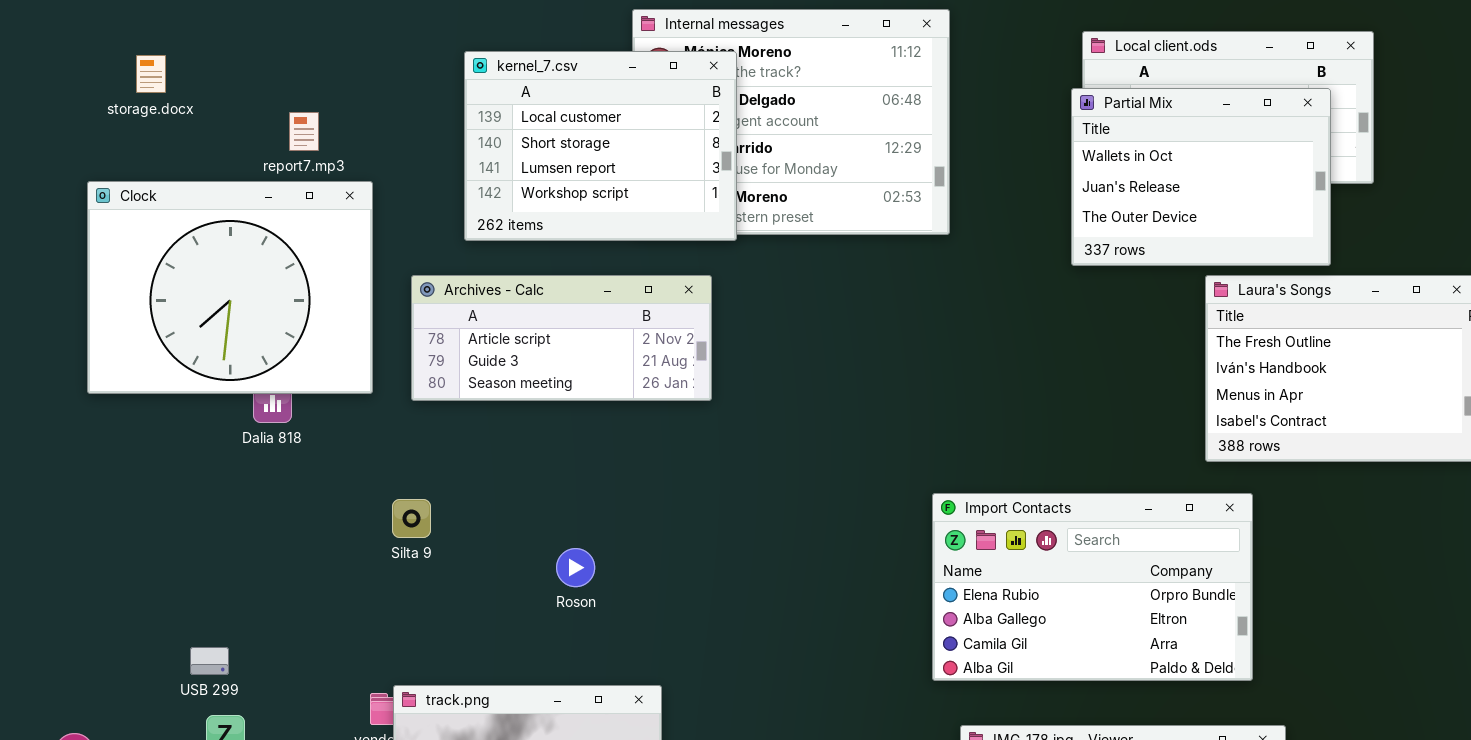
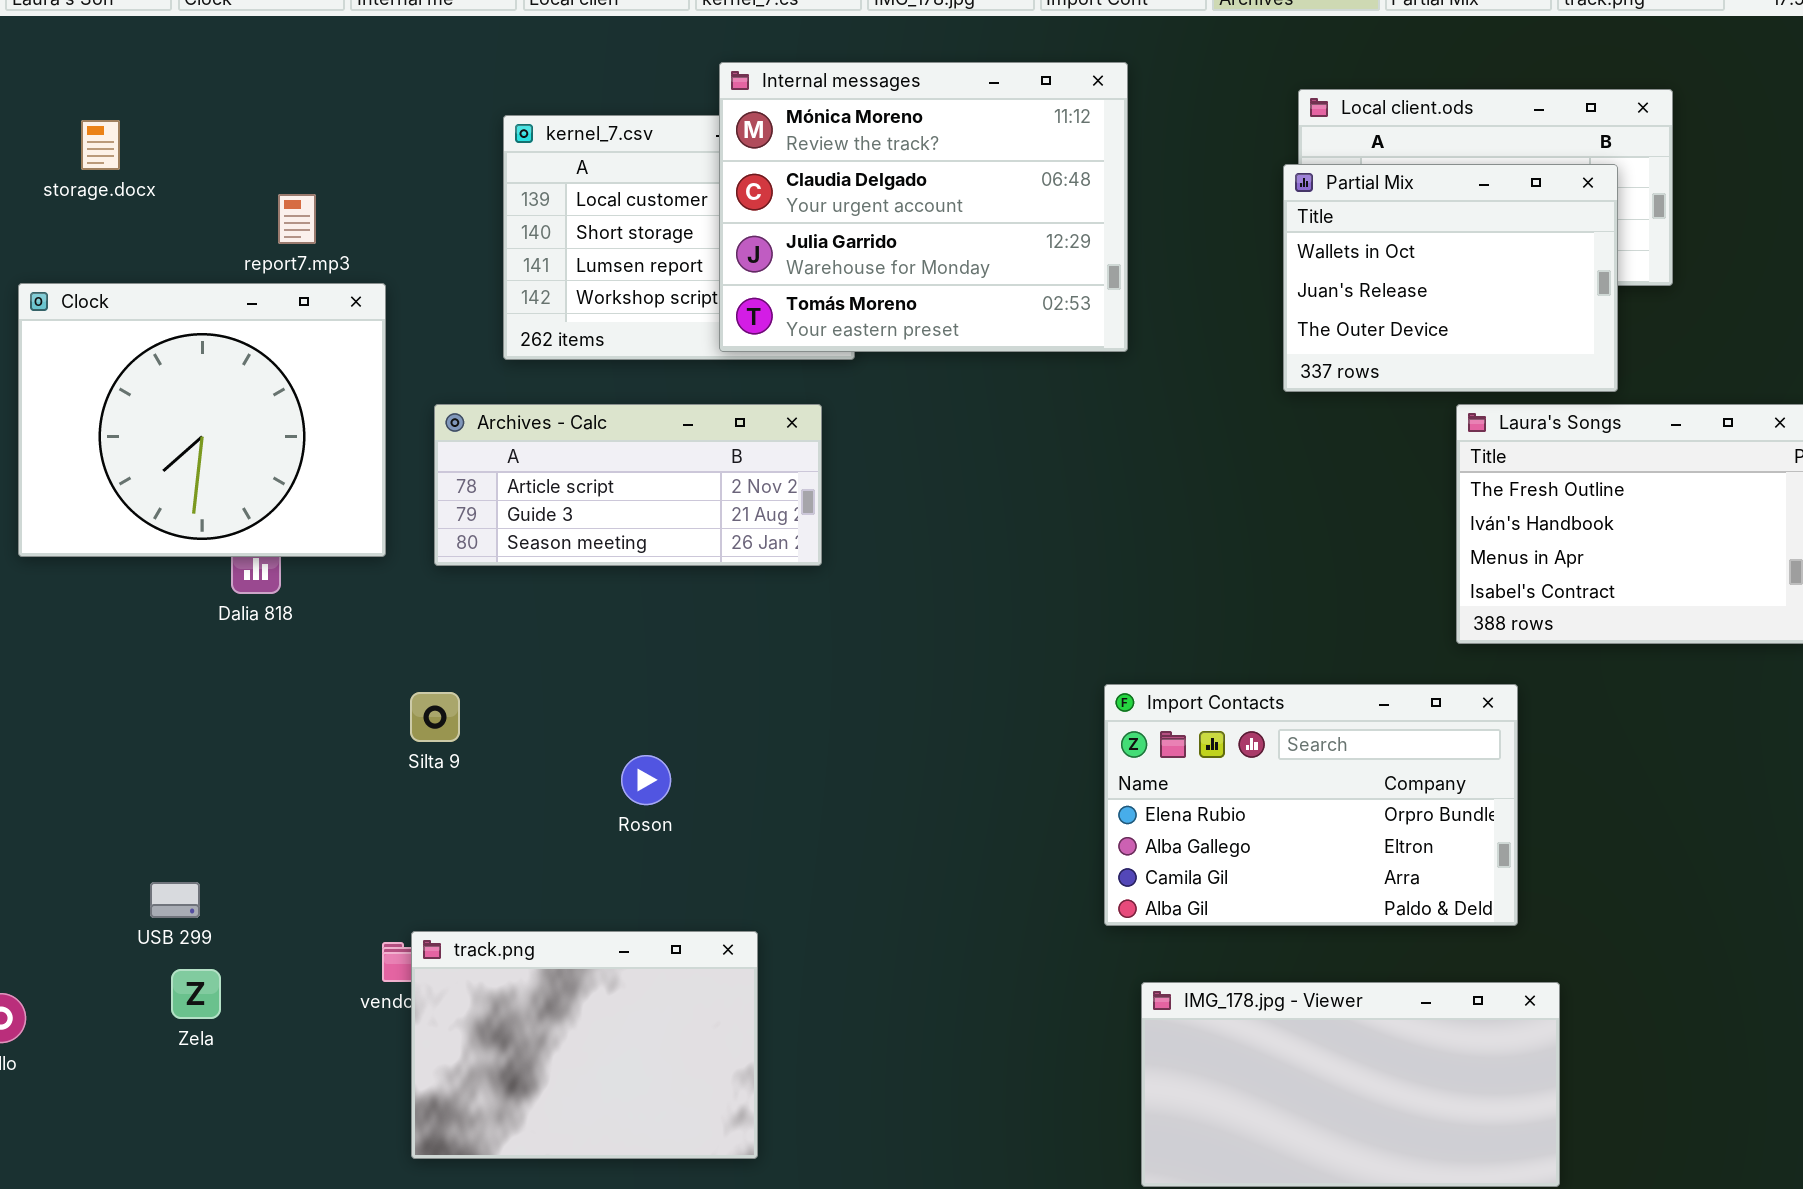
Internal messages: [632,9,950,235] -> [719,62,1128,352], raised

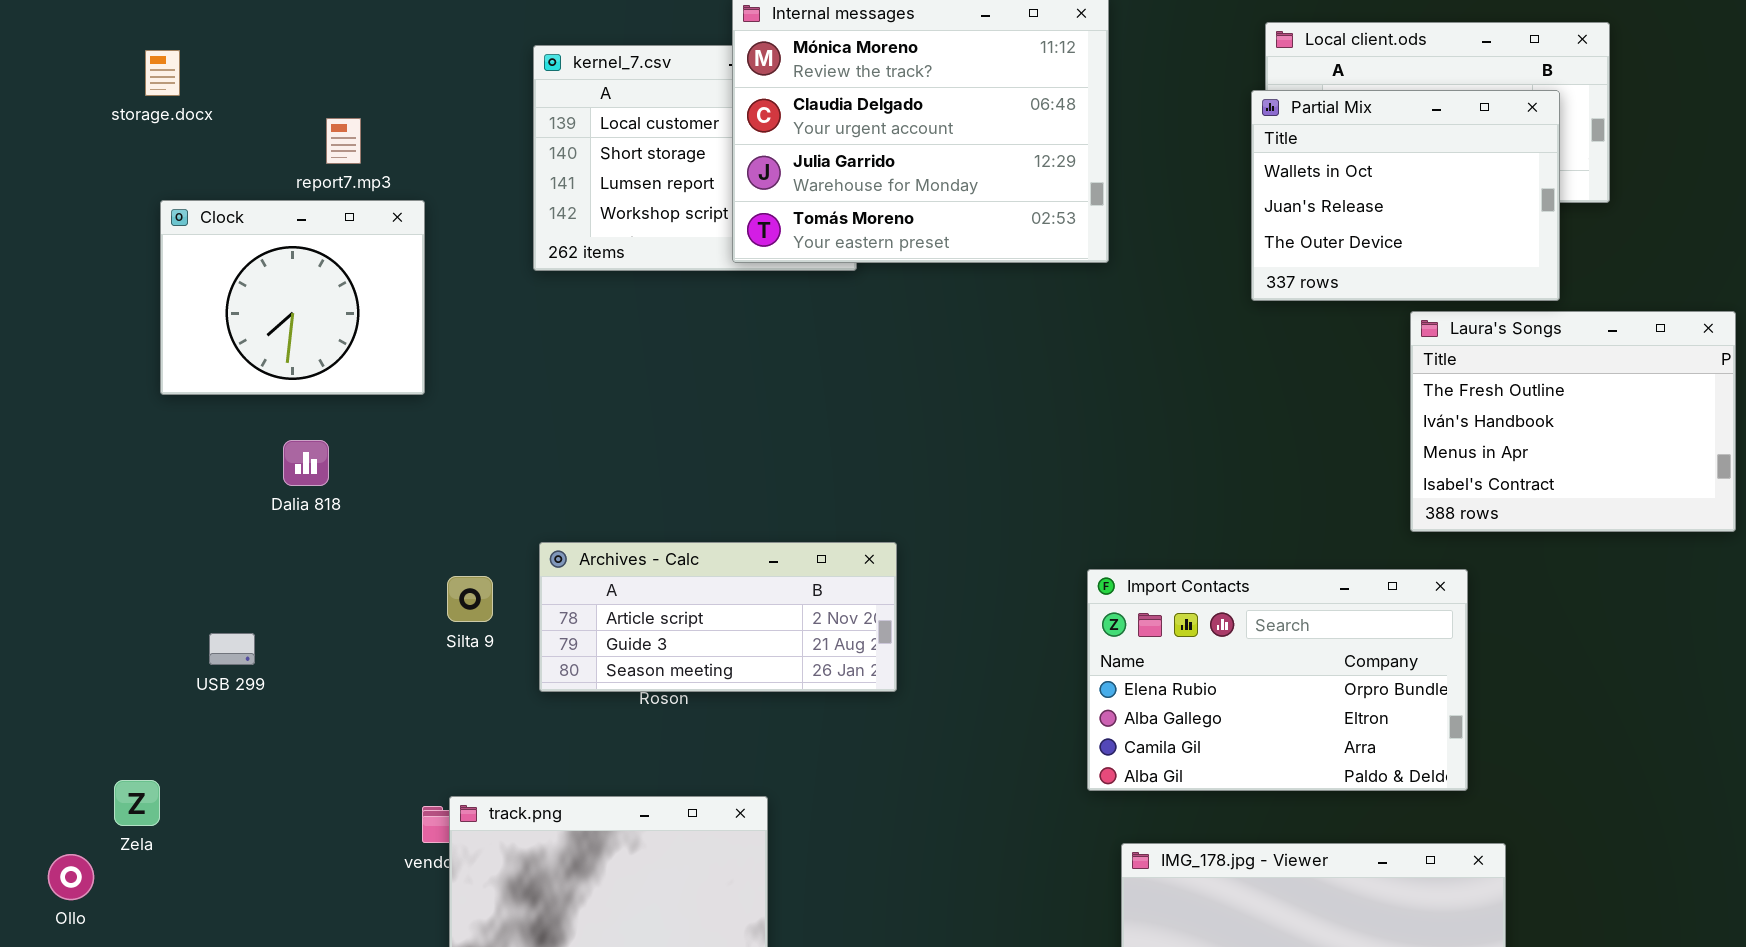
Clock: [18,283,386,557] -> [160,200,425,395], resized
Archives - Calc: [434,404,822,566] -> [539,542,897,692], moved
USB 299: [150,882,200,918] -> [209,633,255,665], moved
Zela: [171,969,221,1019] -> [114,780,160,826], moved

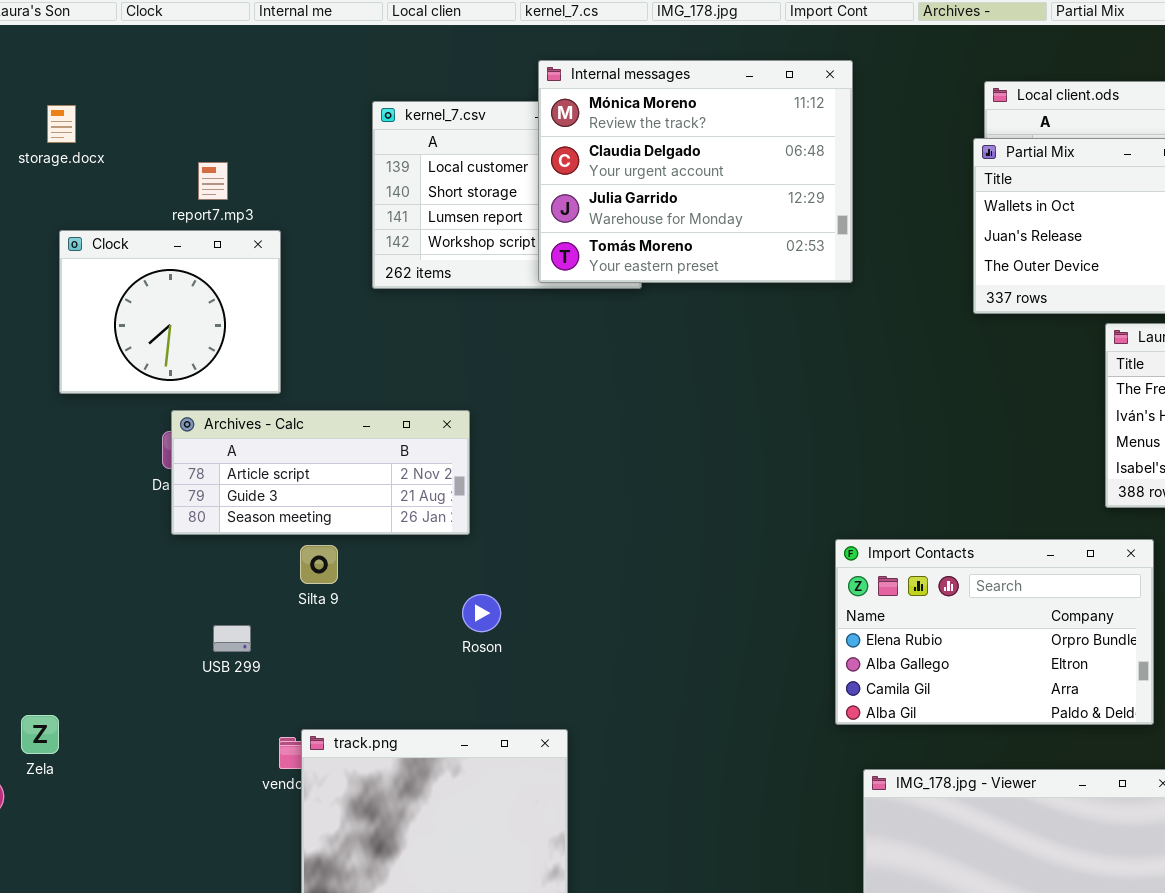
Archives - Calc: [539,542,897,692] -> [171,410,470,535], moved
USB 299: [209,633,255,665] -> [213,625,251,652], moved

